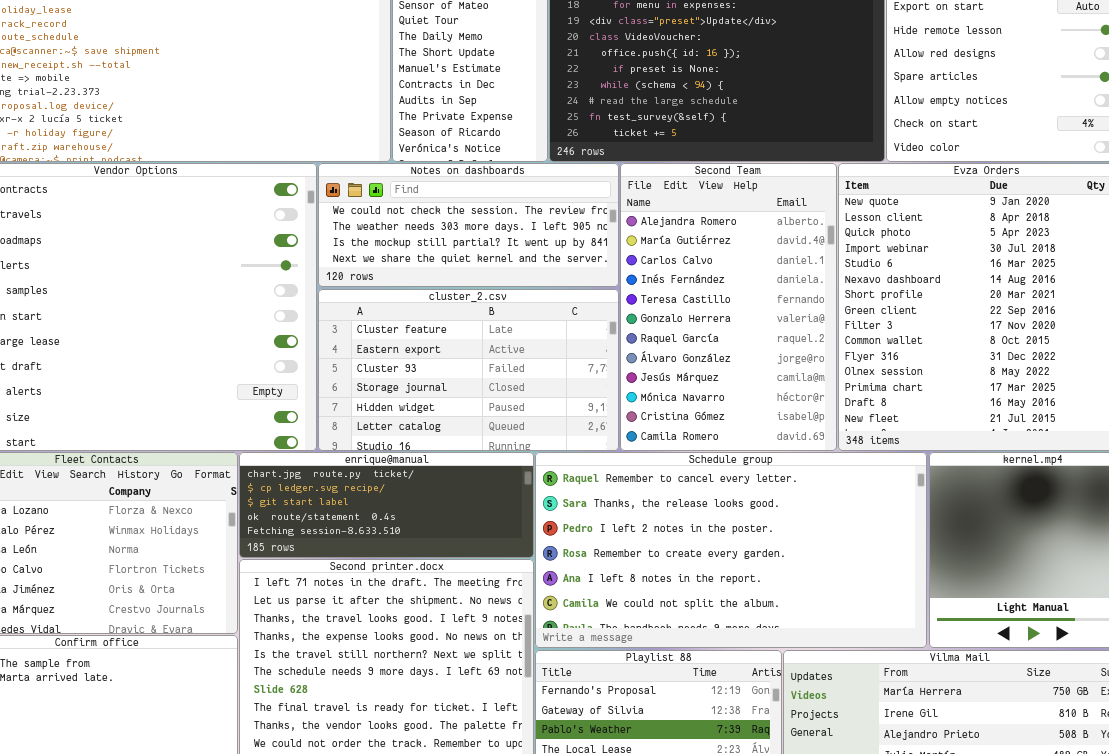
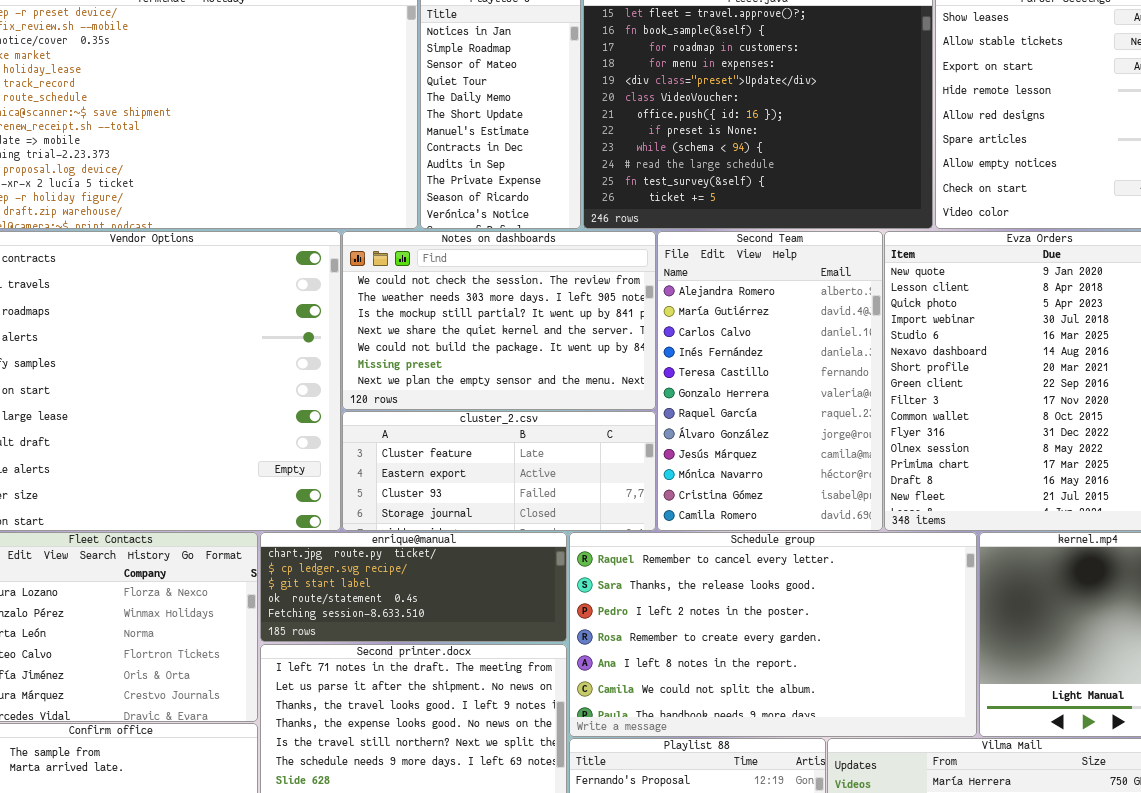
Notes on dashboards: [318,163,619,287] -> [342,231,656,410], resized
cluster_2.csv: [318,289,619,451] -> [342,411,656,531], resized

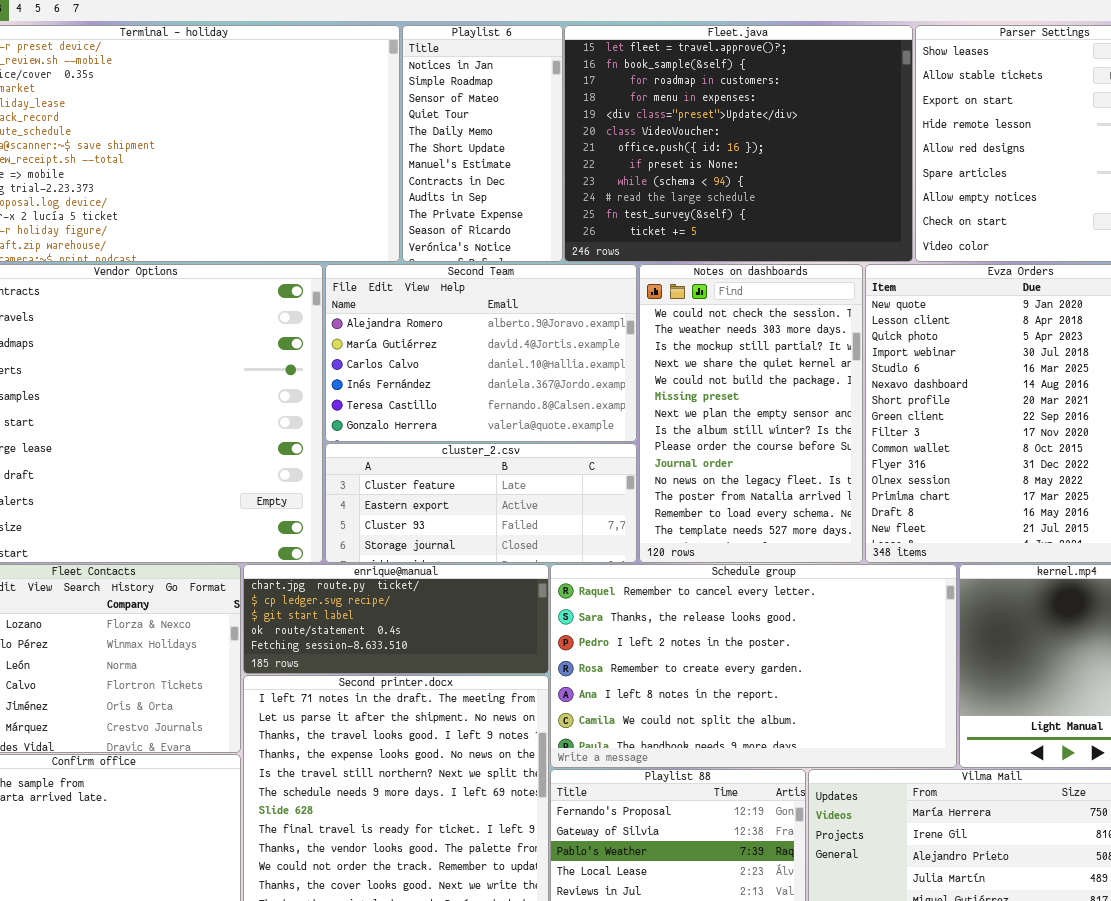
Notes on dashboards: [342,231,656,410] -> [639,264,863,563], moved, resized
Second Team: [657,231,883,531] -> [325,264,637,442], moved, resized

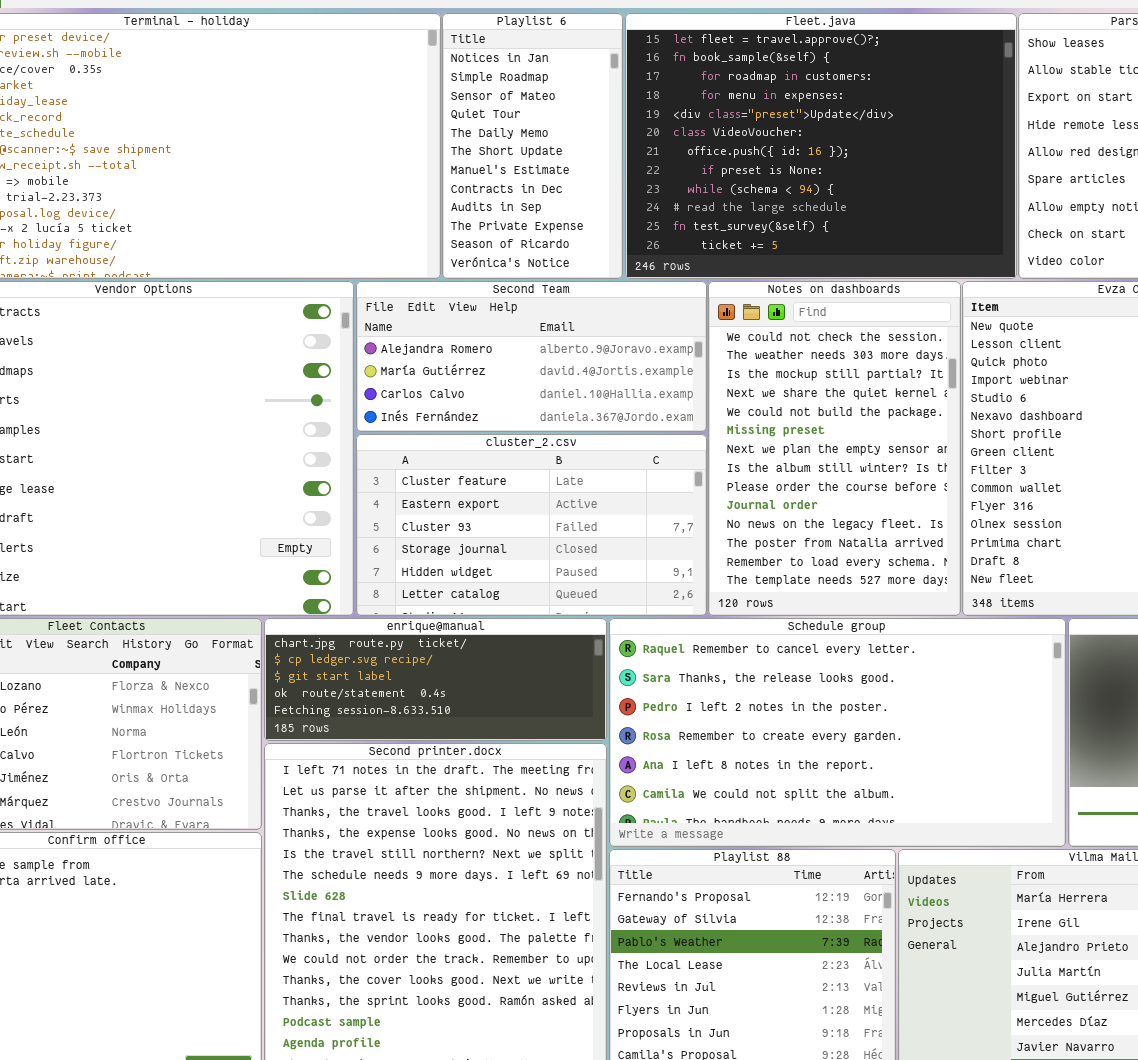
Second Team: [325,264,637,442] -> [356,281,707,432], resized
cluster_2.csv: [325,443,637,563] -> [356,434,707,616], resized

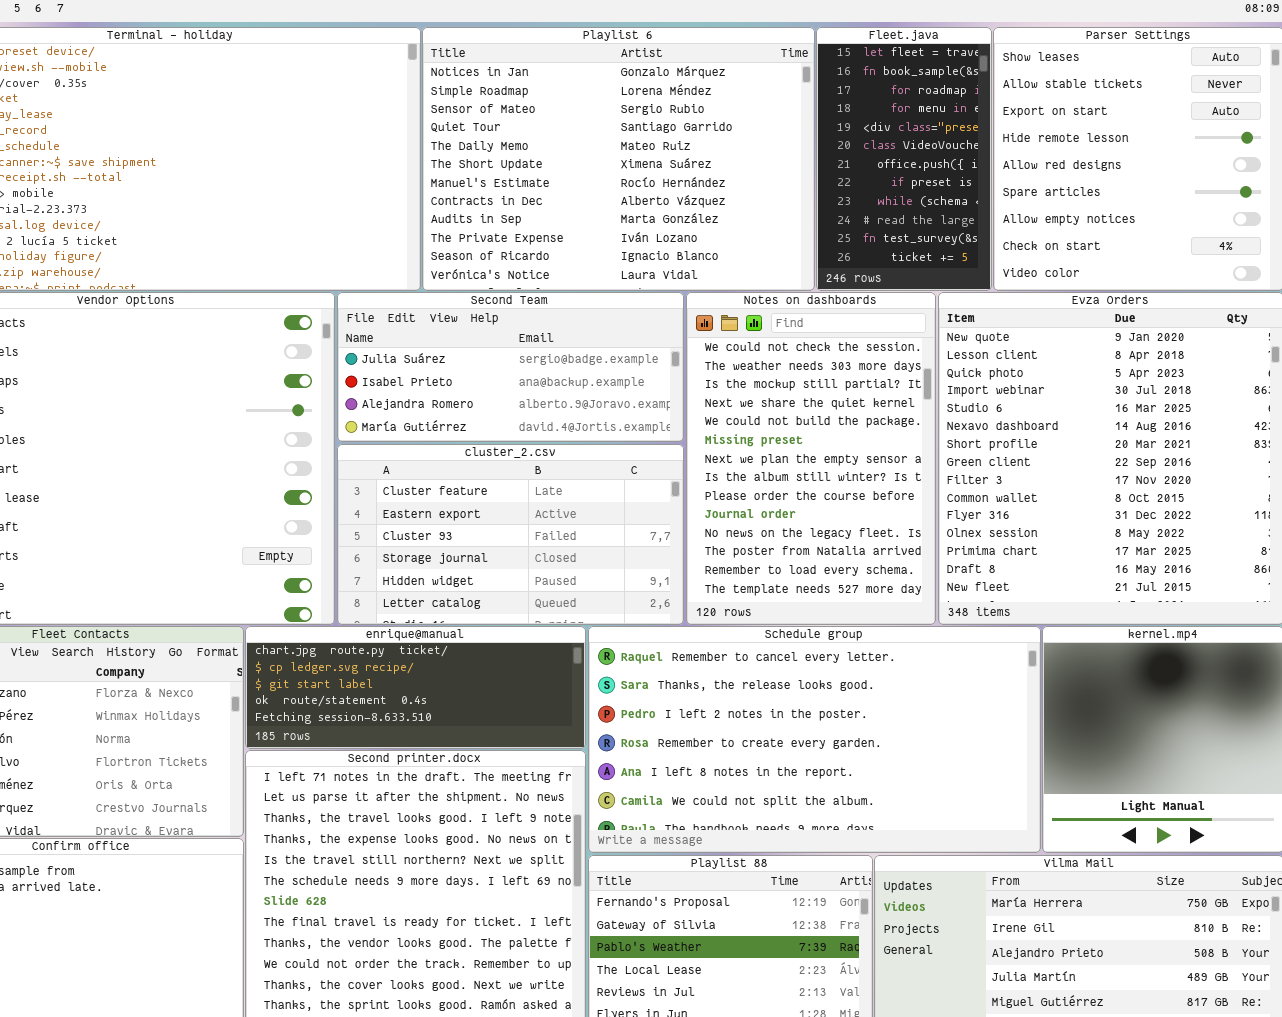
Playlist 6: [442,13,623,279] -> [422,27,815,291], resized
Fleet.java: [625,13,1017,279] -> [816,27,992,291], resized
Second Team: [356,281,707,432] -> [337,292,684,442], scrolled up 2 rows

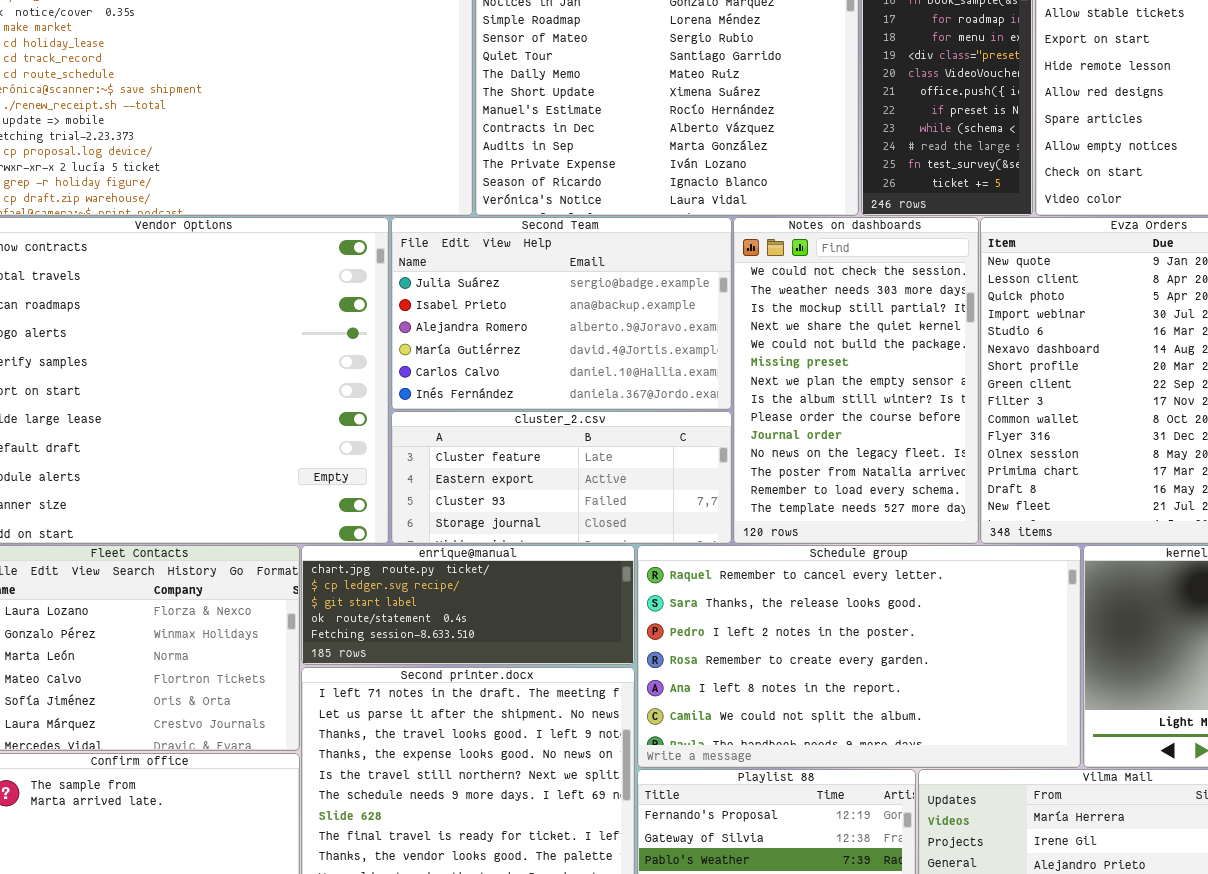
Second Team: [337,292,684,442] -> [391,217,732,410], resized
cluster_2.csv: [337,444,684,625] -> [391,411,732,544], resized

